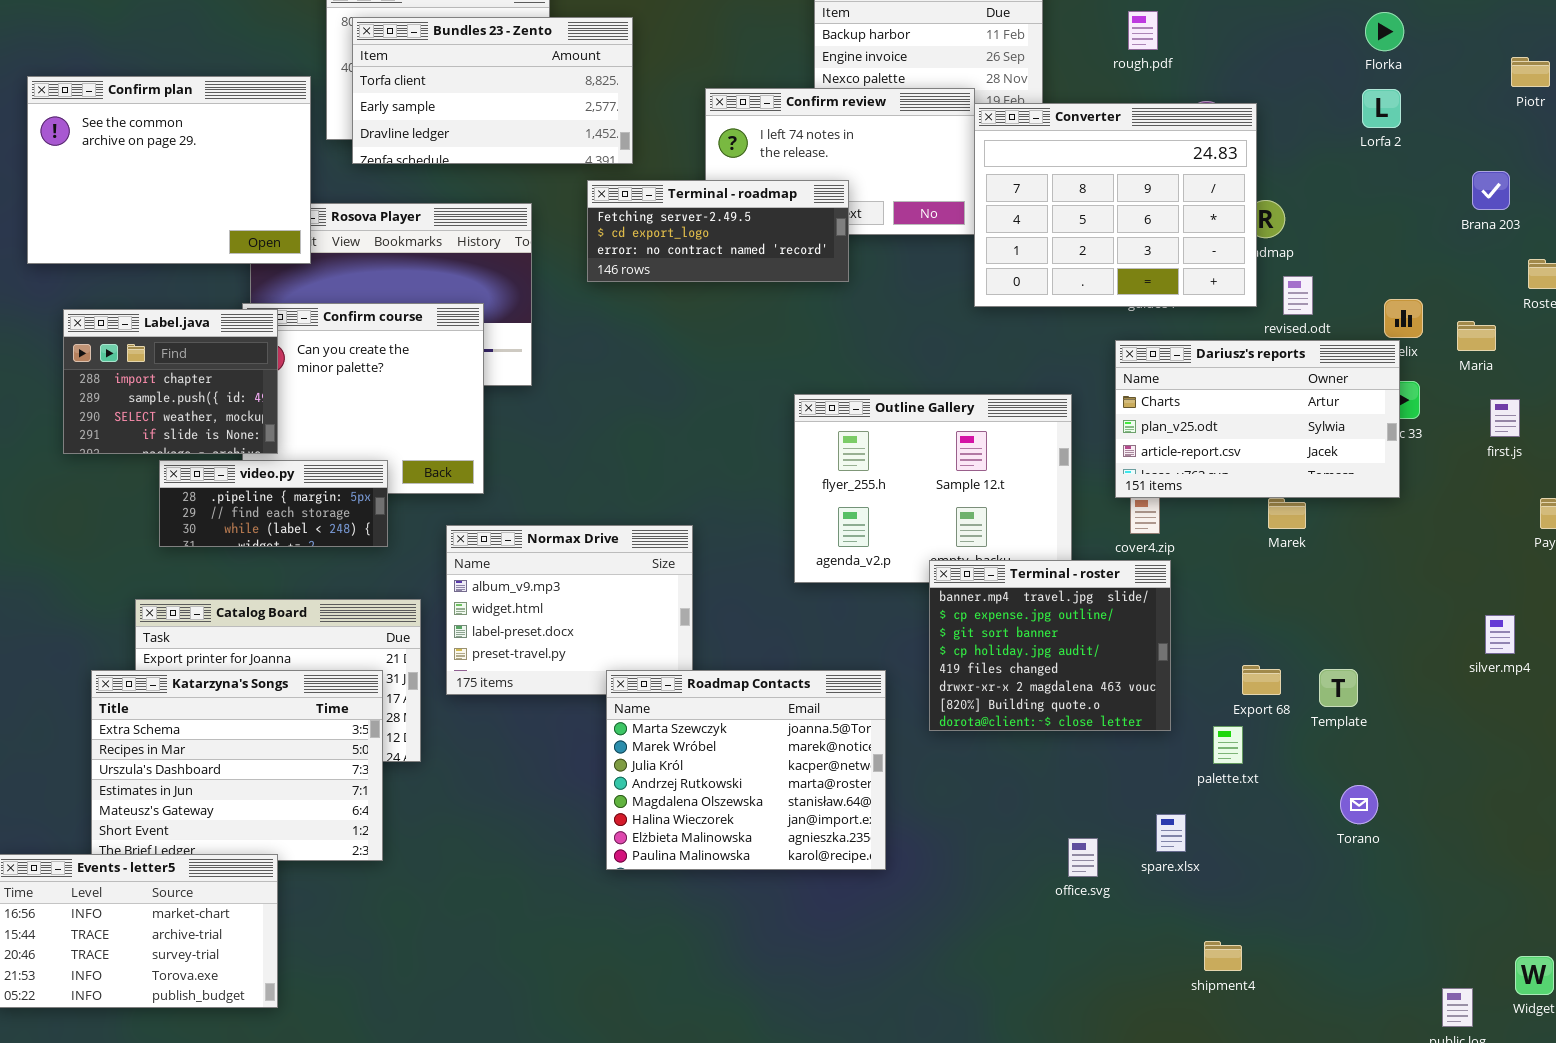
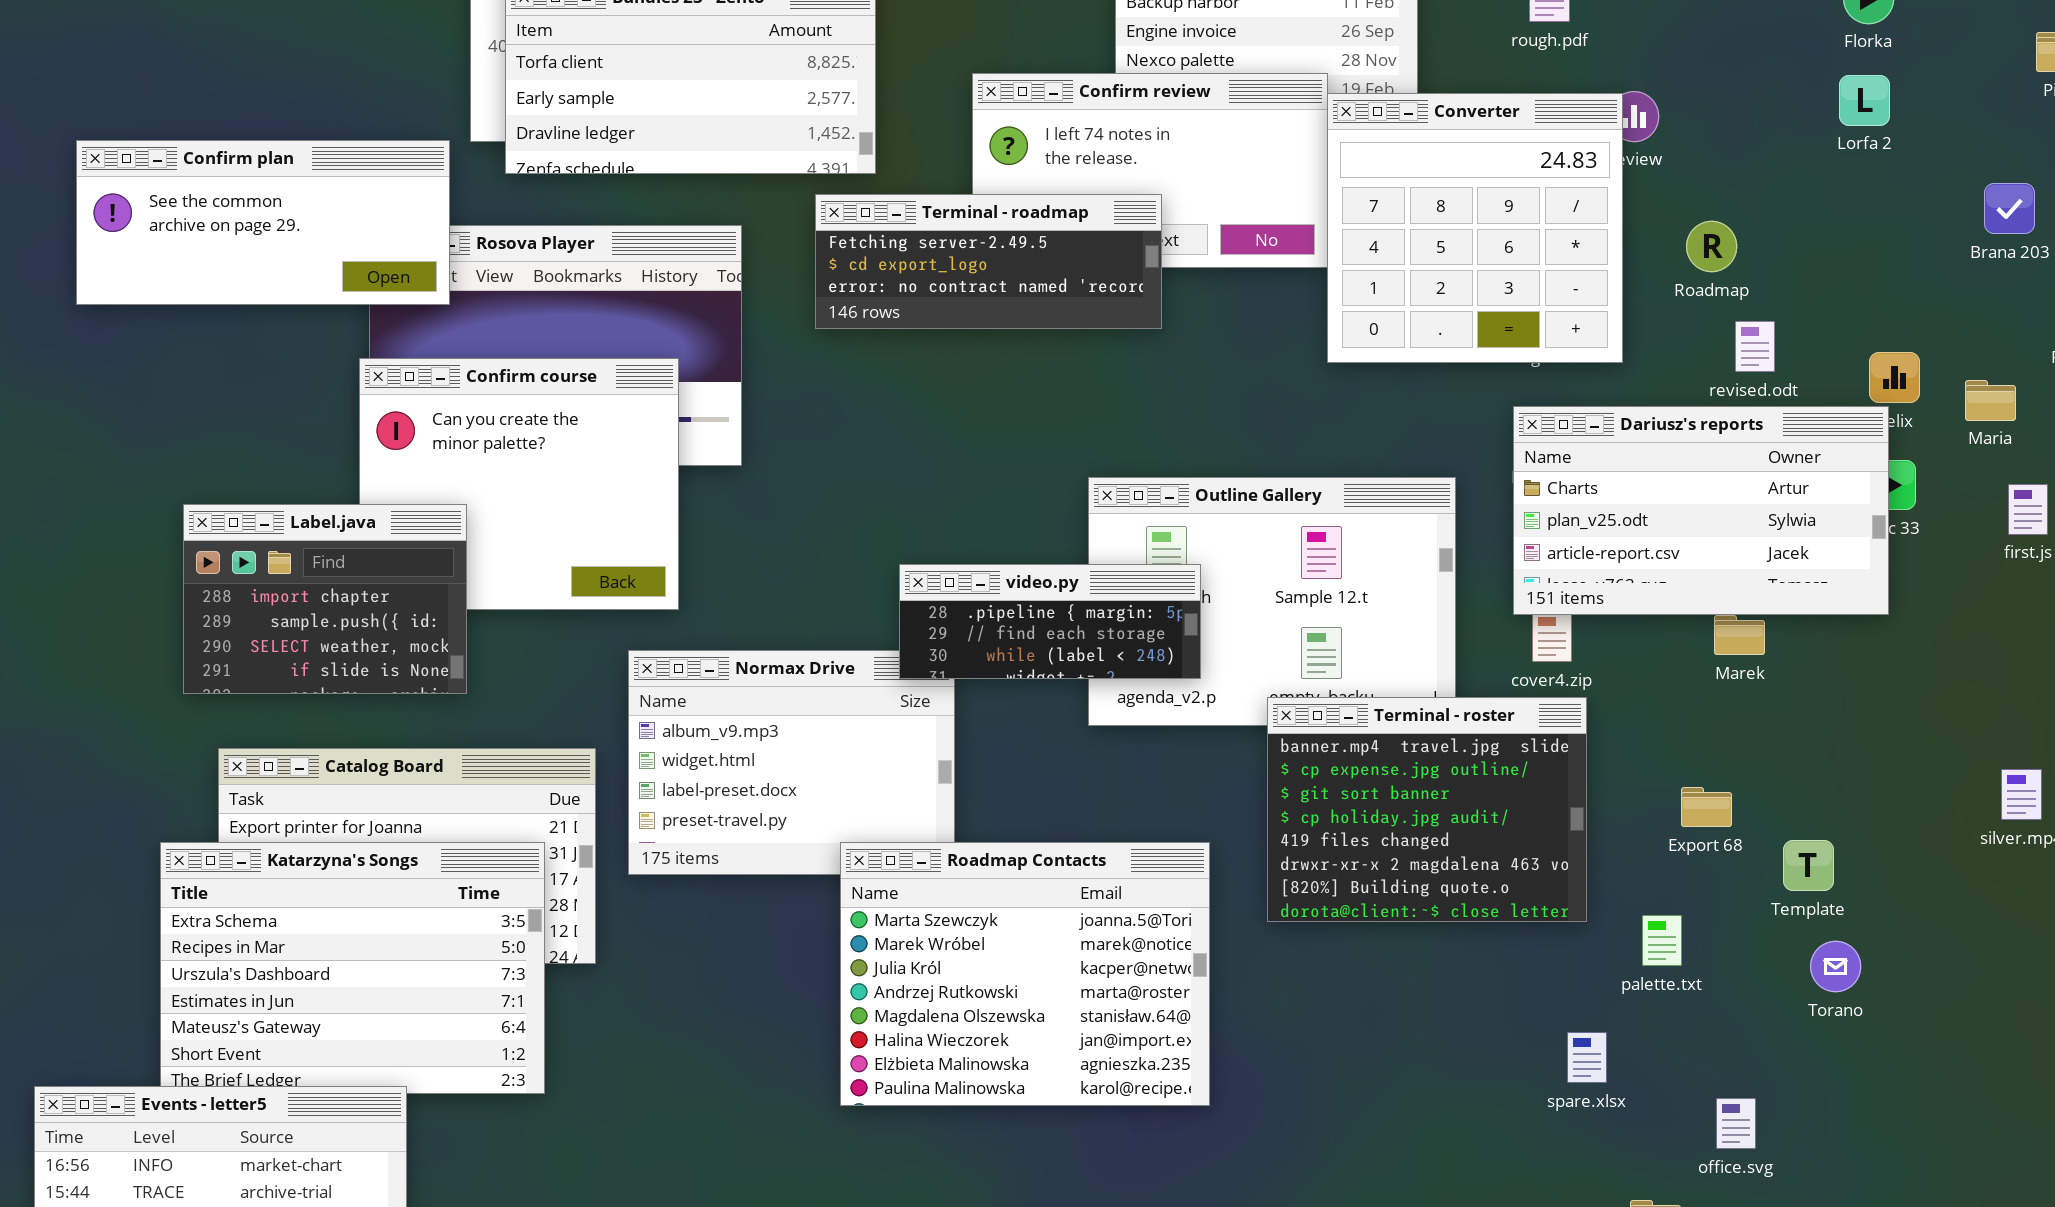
Confirm plan: [27,76,311,264] -> [76,140,450,305], resized
Converter: [974,103,1257,307] -> [1327,93,1623,363], resized
Label.java: [63,309,278,454] -> [183,504,467,694], moved
video.py: [159,460,388,547] -> [899,564,1201,679], moved
Export 68: [1242,665,1281,695] -> [1681,787,1732,827], moved
Torano: [1340,785,1378,824] -> [1810,941,1861,992], moved
office.svg: [1068,838,1098,877] -> [1716,1098,1756,1149], moved

